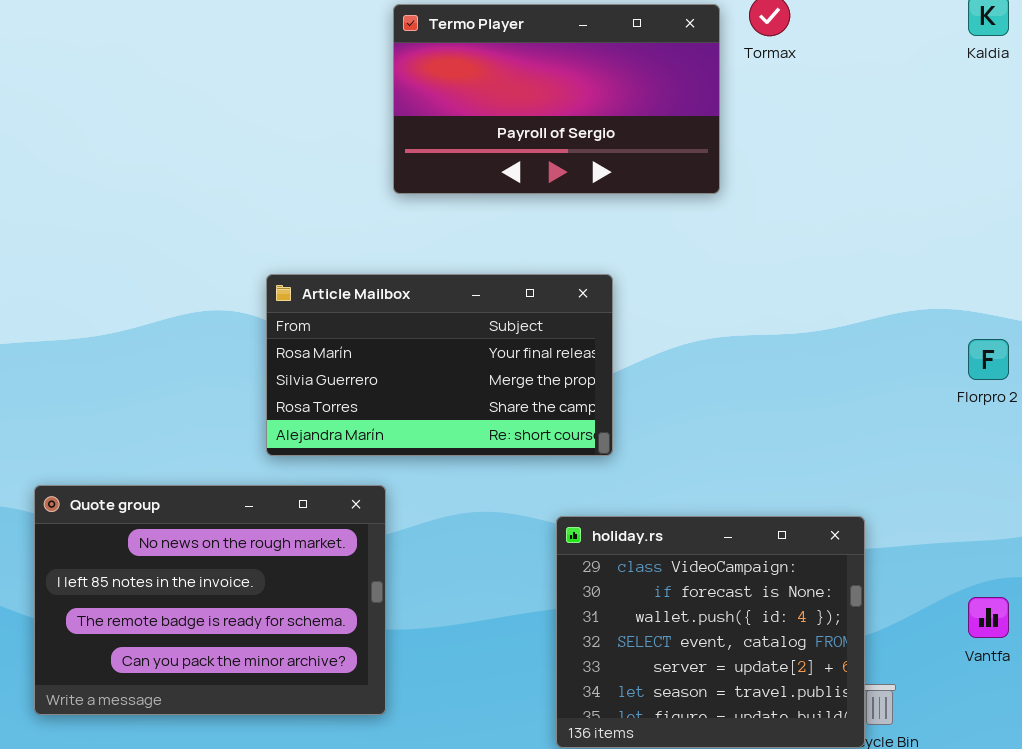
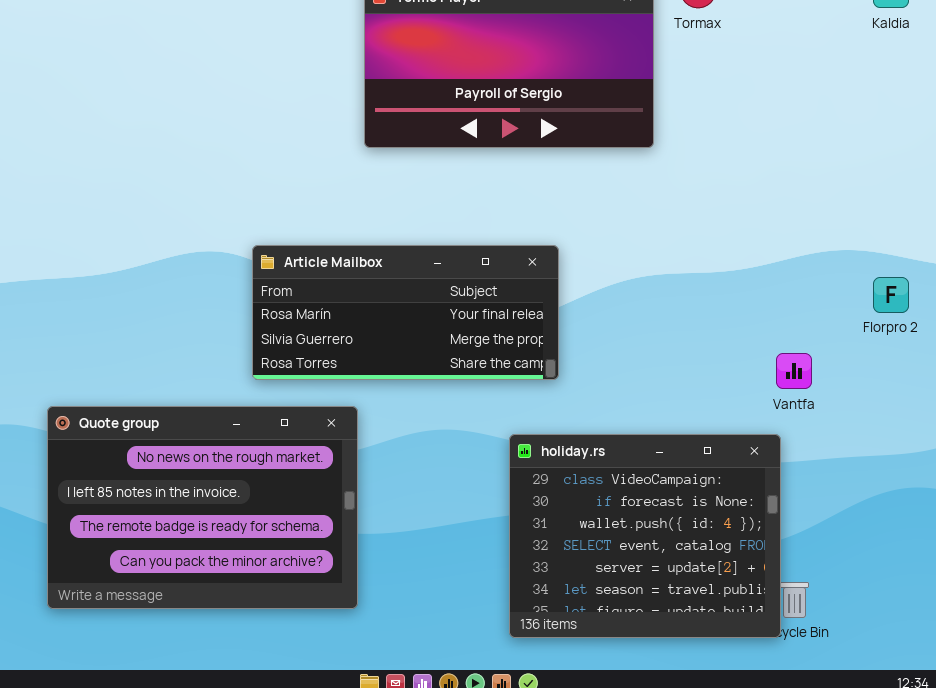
Article Mailbox: [266,274,613,456] -> [252,245,559,380], resized
Vantfa: [968,597,1009,638] -> [776,353,812,389], moved

